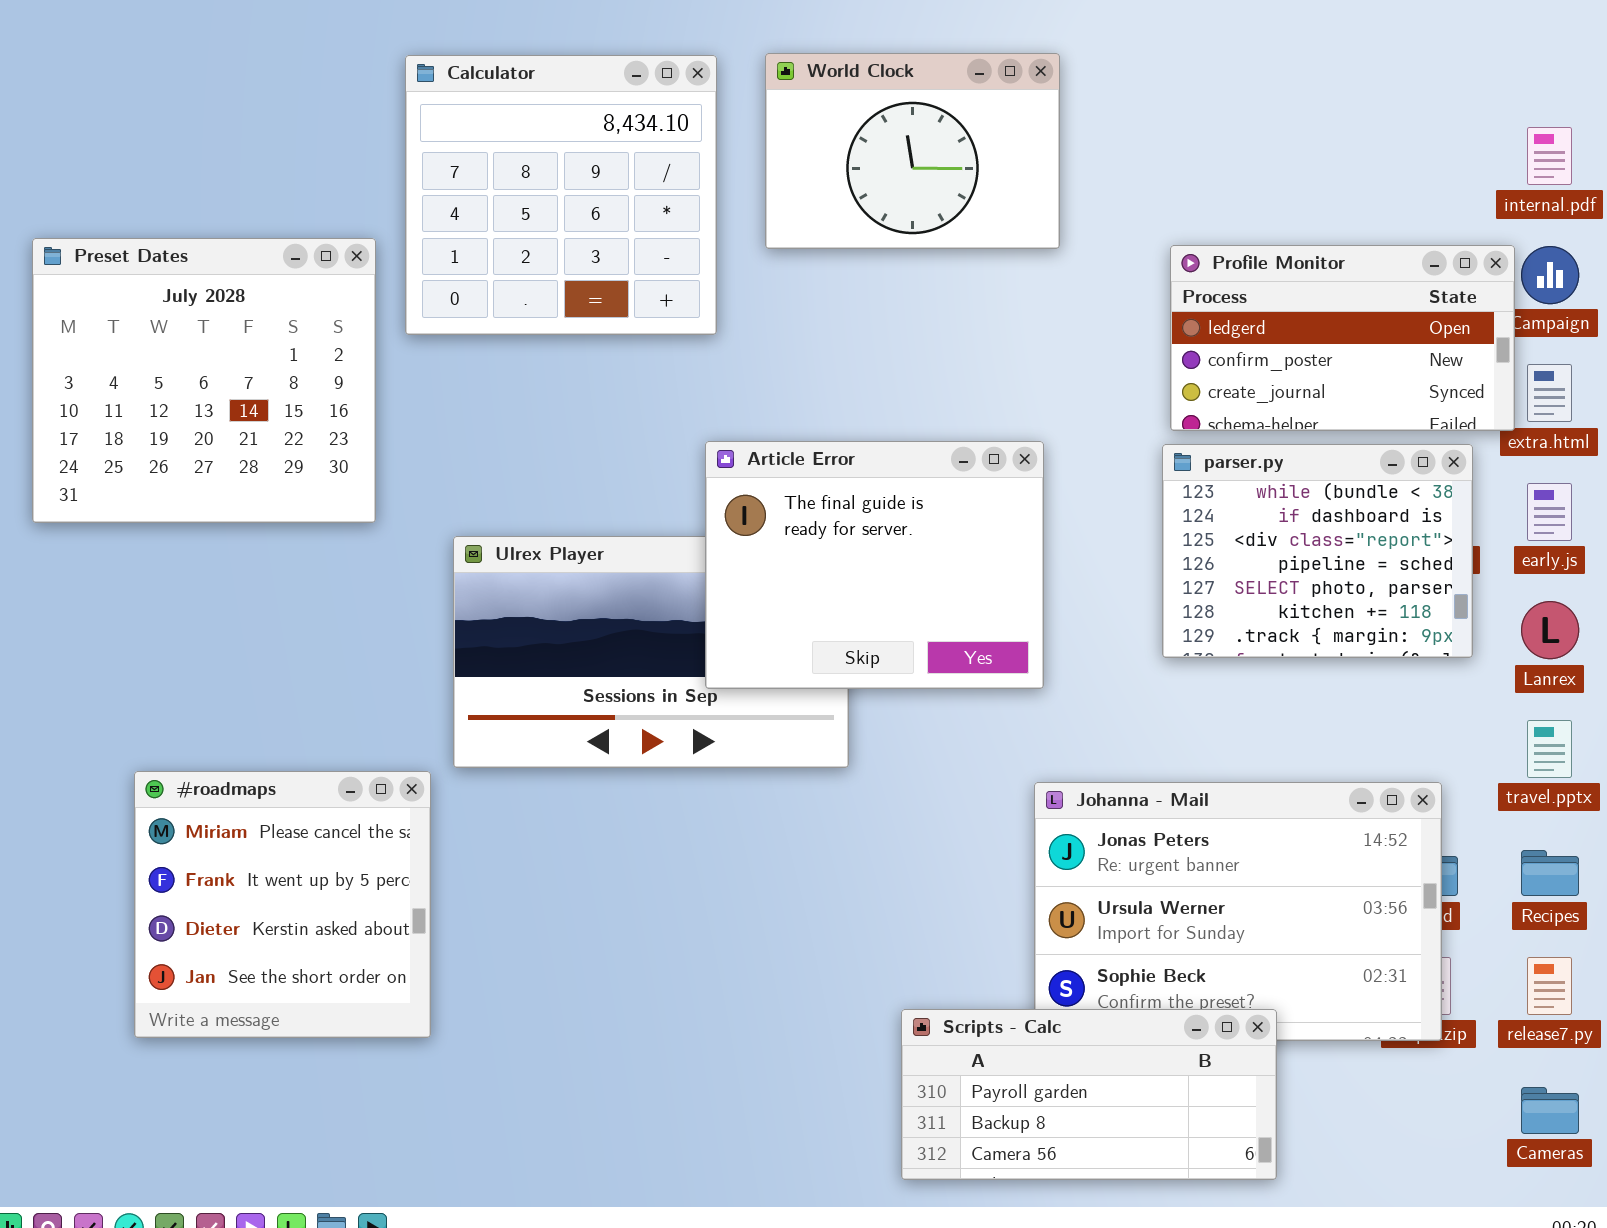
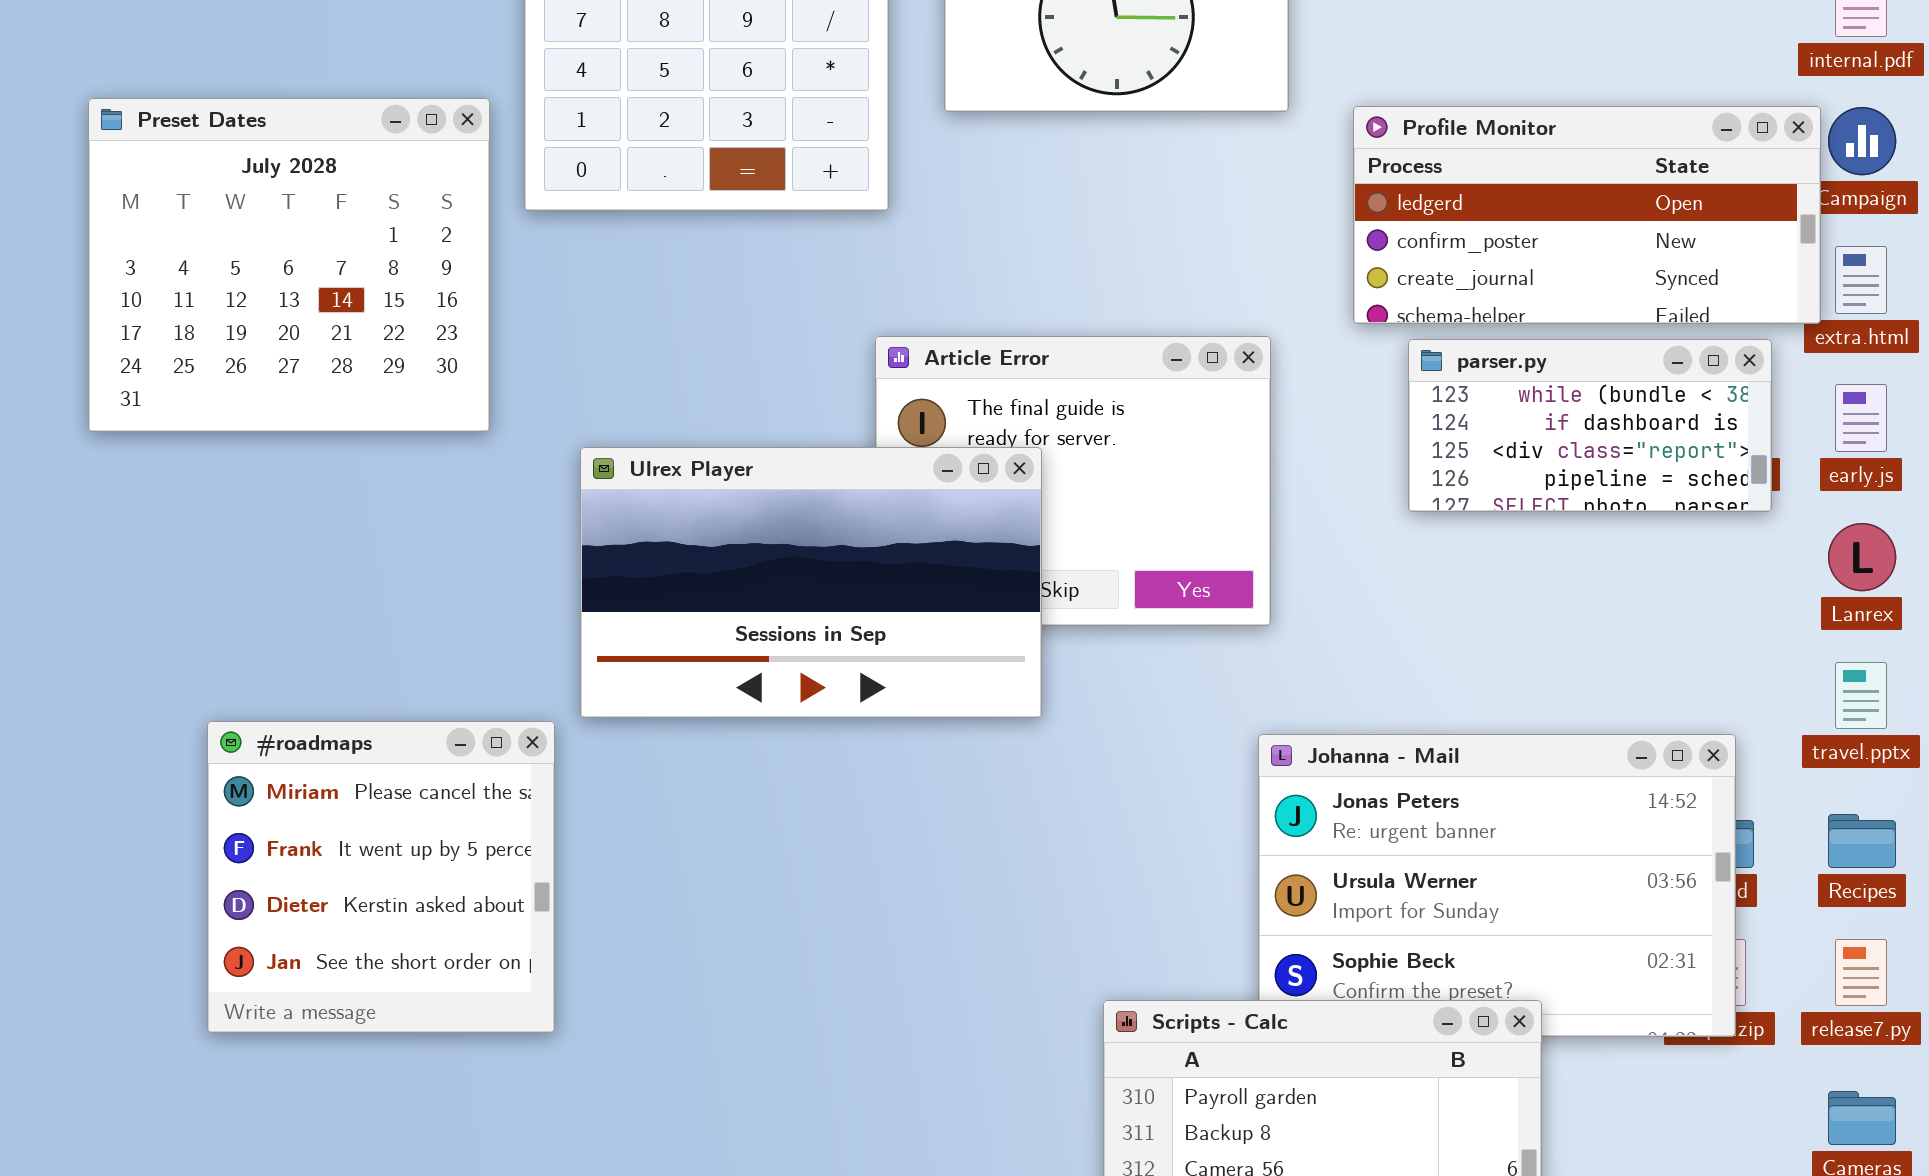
Profile Monitor: [1170,245,1515,431] -> [1353,106,1821,324], resized
parser.py: [1162,444,1473,658] -> [1408,339,1772,512], resized
Ulrex Player: [453,536,849,768] -> [580,447,1042,718], raised

